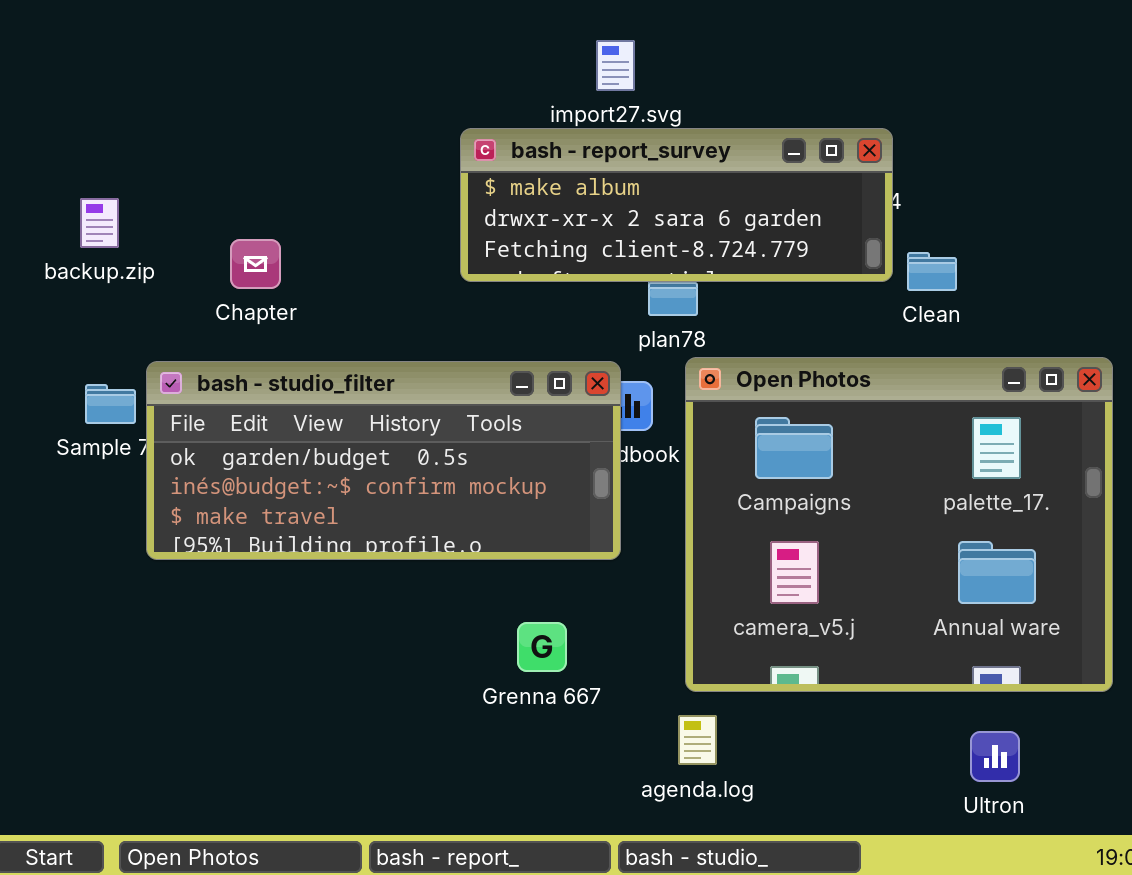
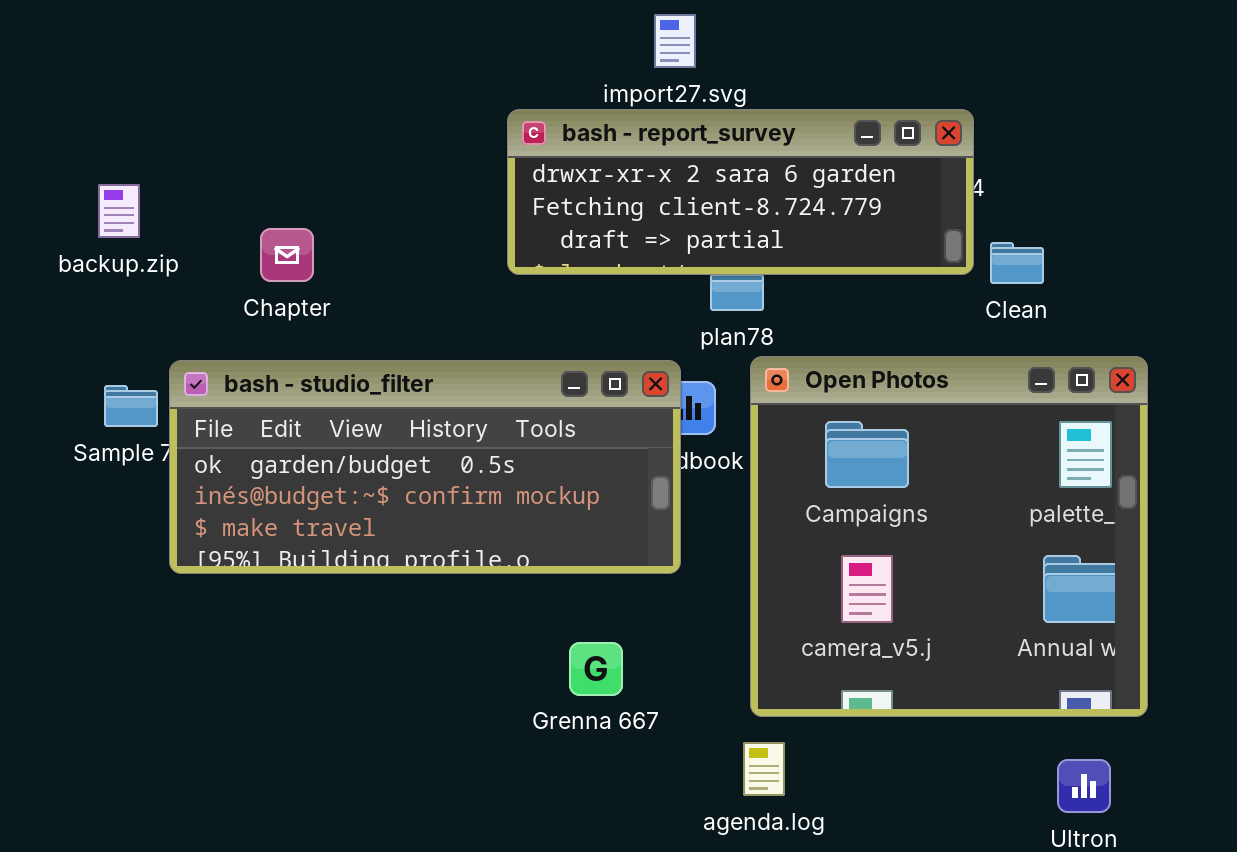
bash - report_survey: [460,128,893,282] -> [507,109,974,275], scrolled down 1 row
Open Photos: [685,357,1113,692] -> [750,356,1148,717], resized

